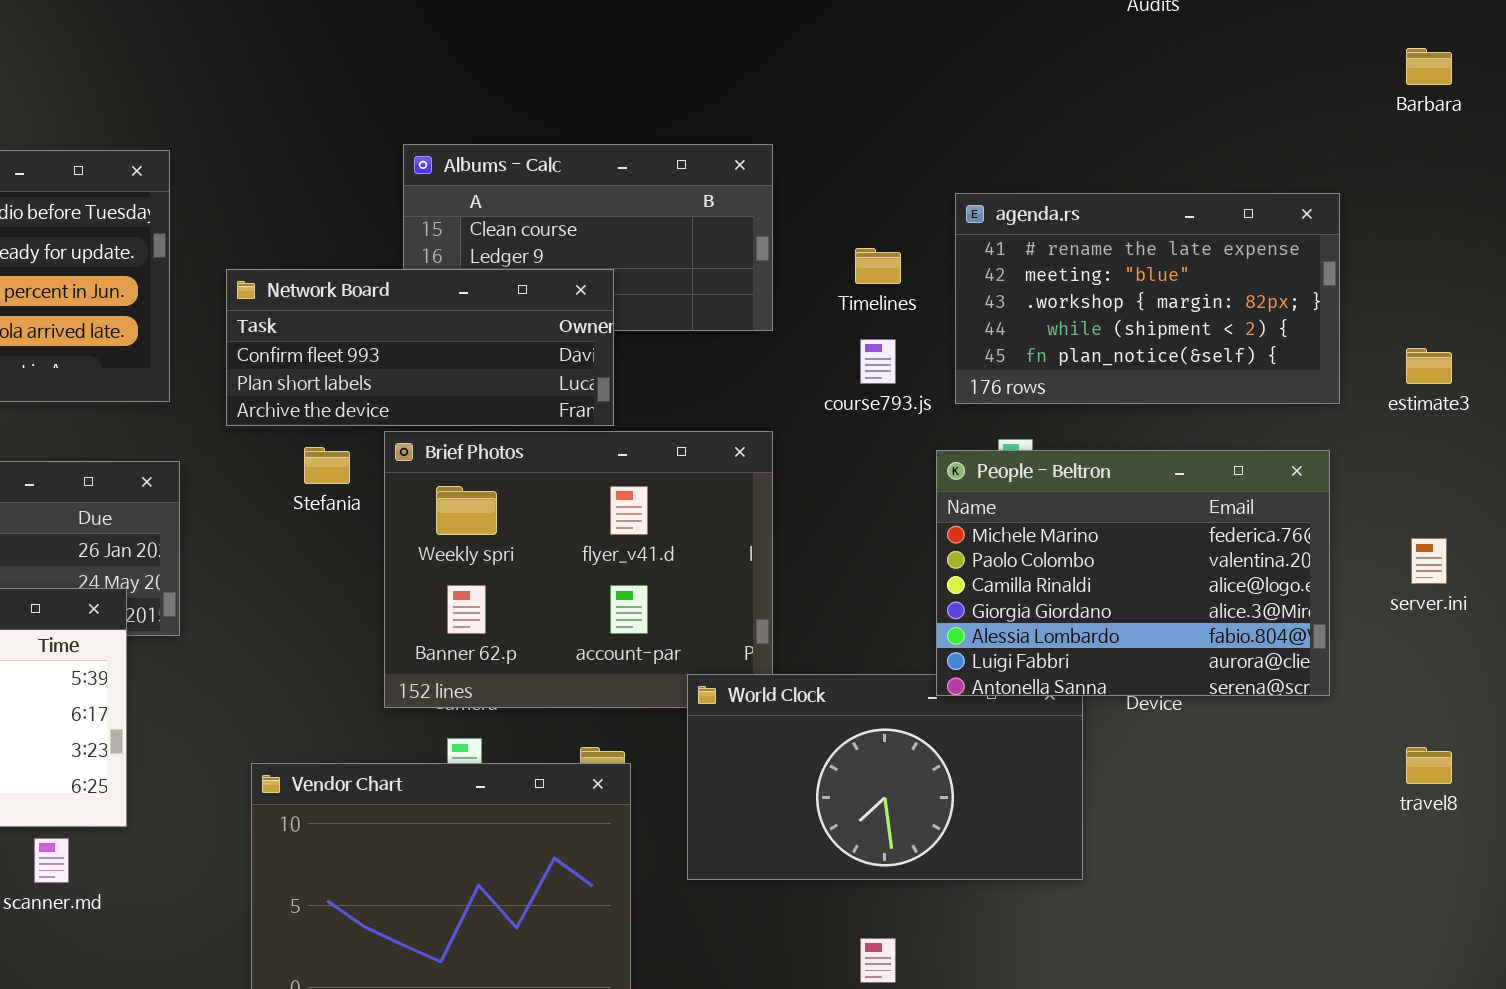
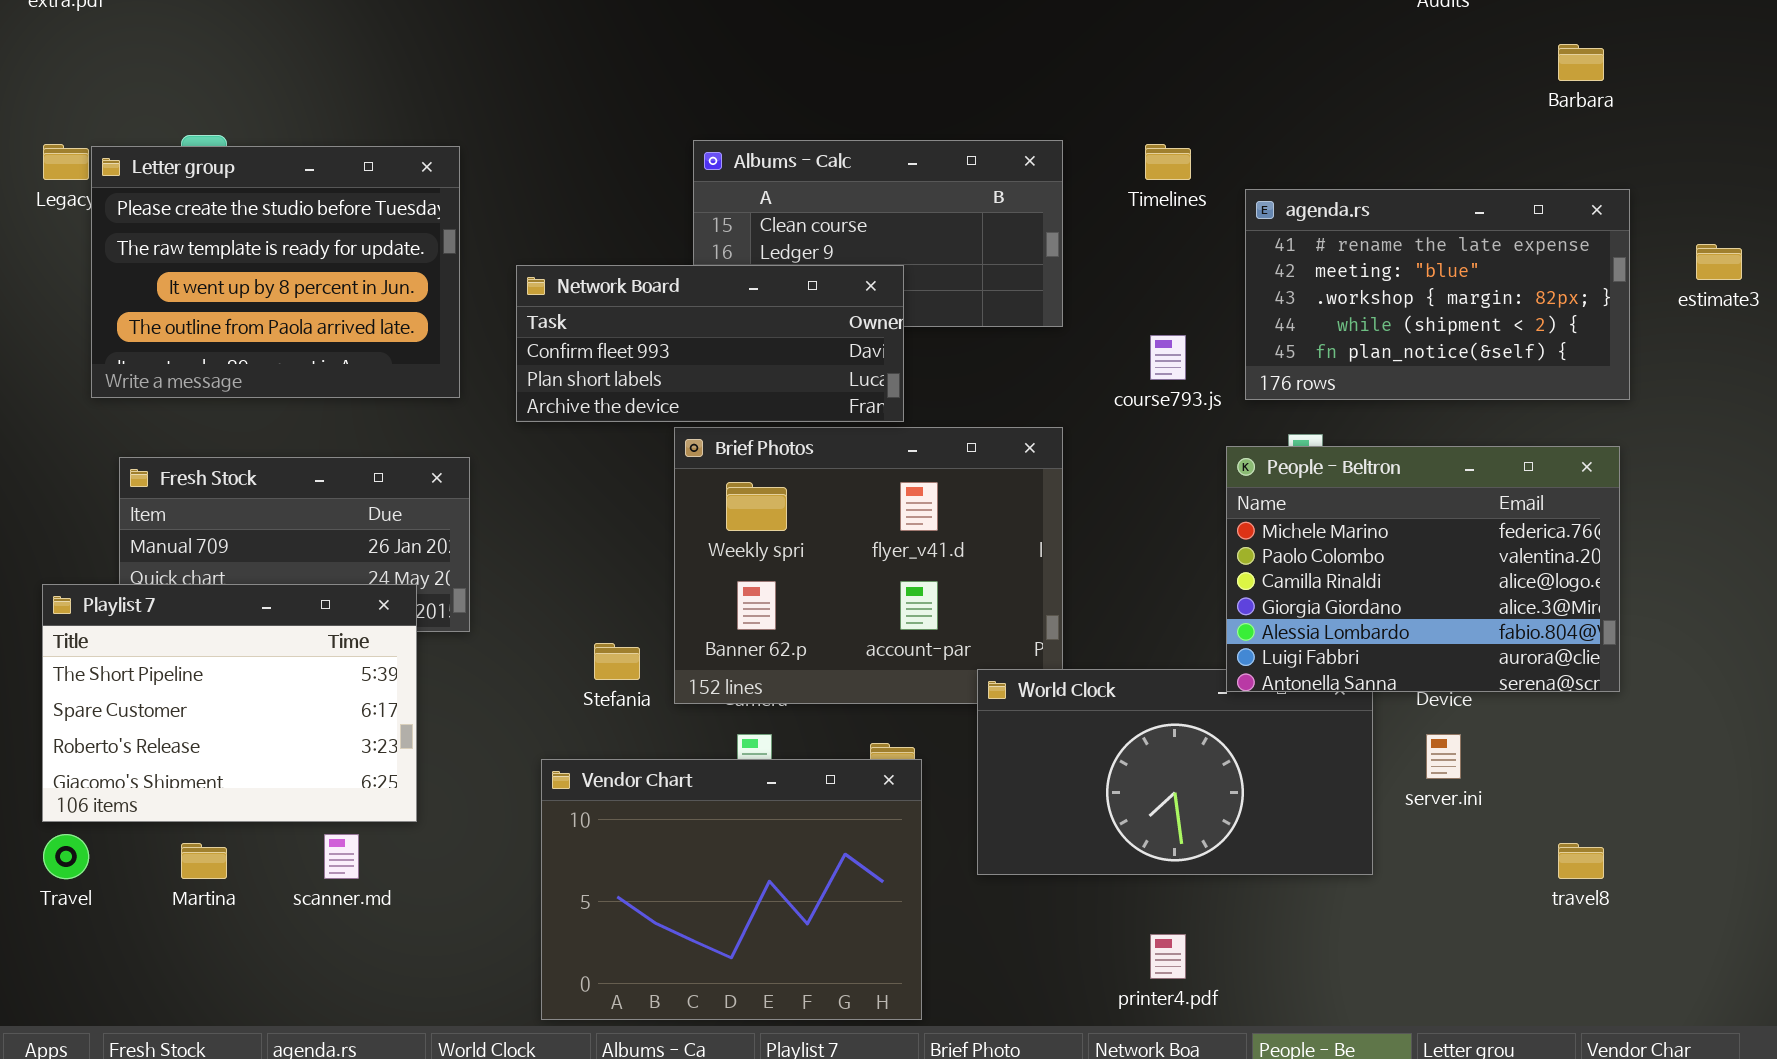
Barbara: [1406,48,1452,85] -> [1558,44,1604,81], moved
Timelines: [855,248,901,284] -> [1145,144,1191,180], moved
estimate3: [1406,348,1452,384] -> [1696,244,1742,280], moved
Stefania: [304,447,350,484] -> [594,643,640,680], moved
server.ini: [1411,538,1447,584] -> [1426,734,1461,779], moved
travel8: [1406,747,1452,784] -> [1558,843,1604,879], moved

